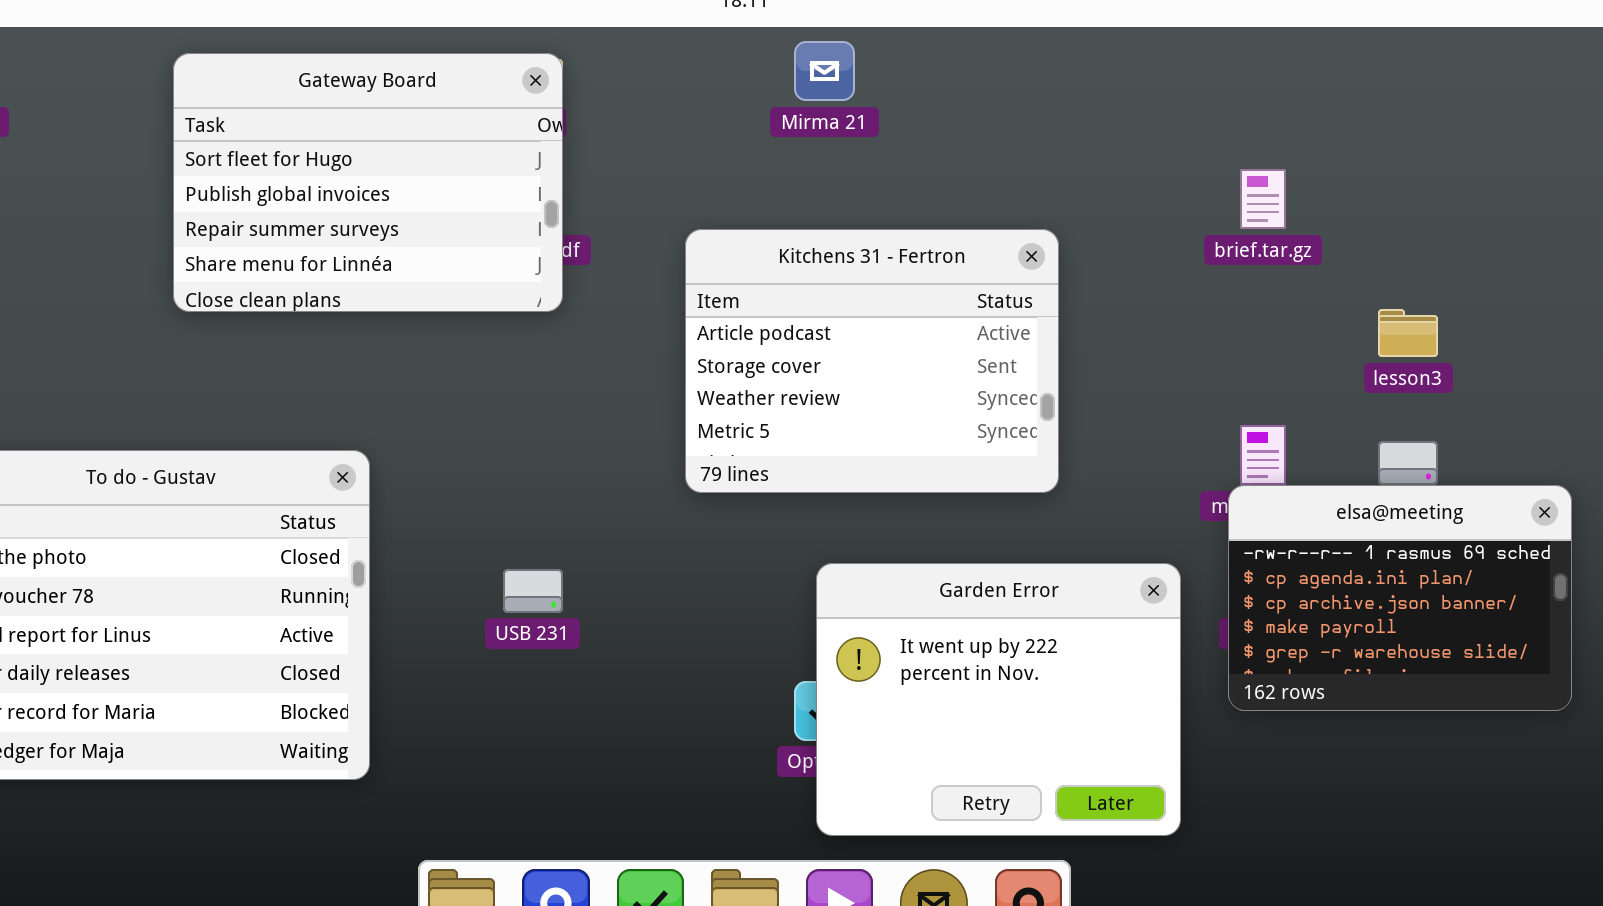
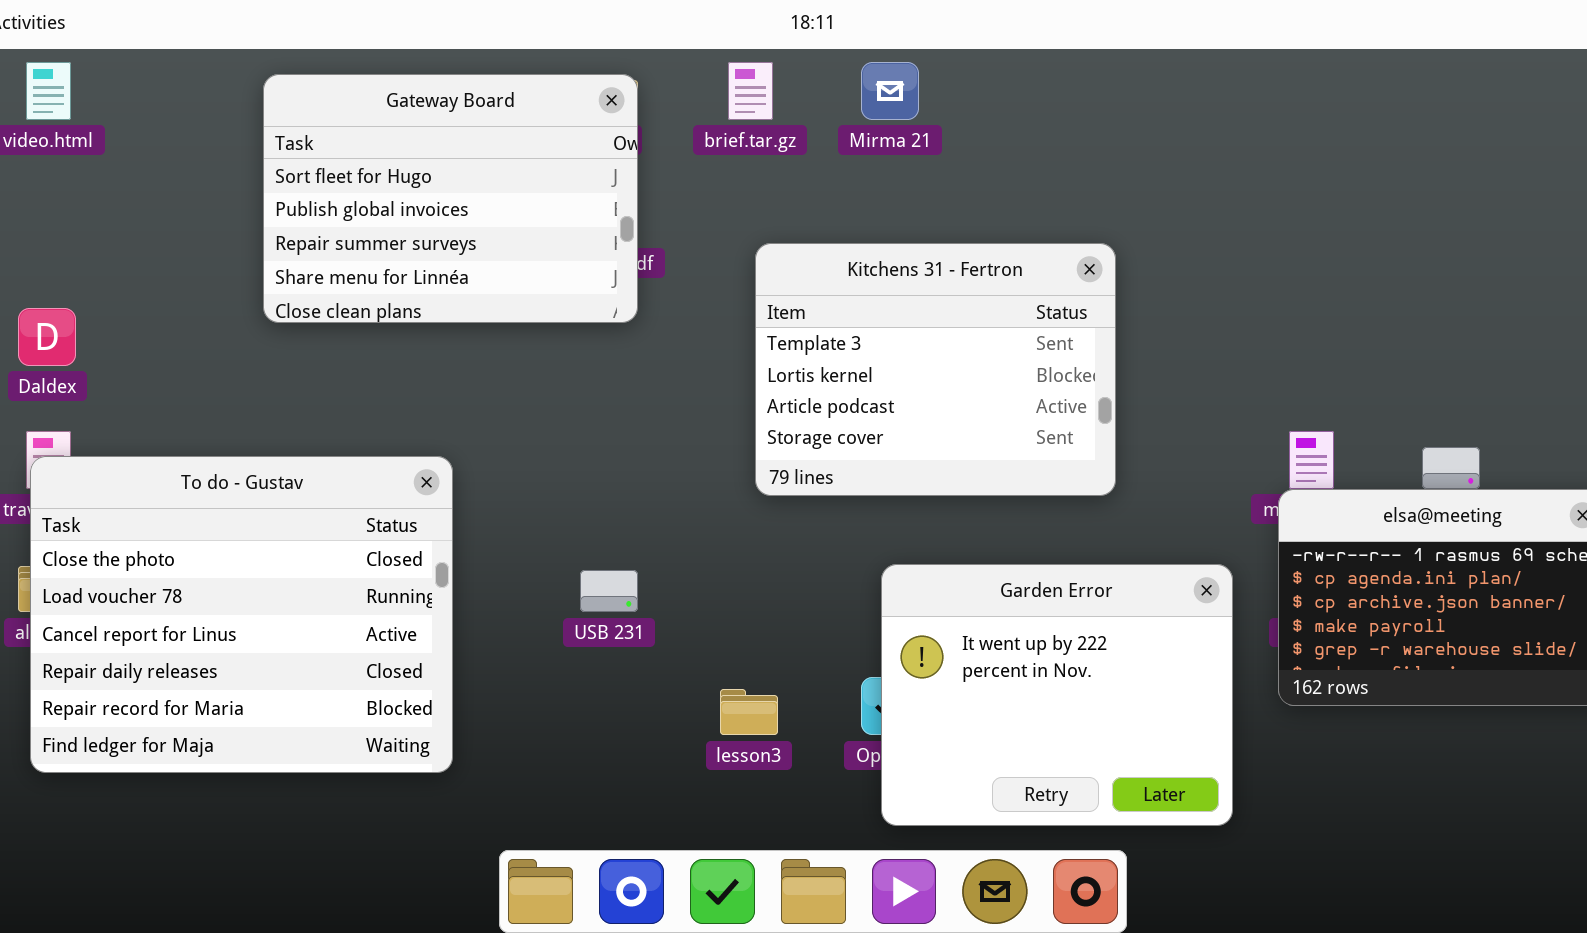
brief.tar.gz: [1240,169,1286,229] -> [728,62,773,120], moved
Kitchens 31 - Fertron: [685,229,1059,493] -> [755,243,1116,496], scrolled up 2 rows
lesson3: [1378,309,1438,357] -> [720,689,778,735], moved

